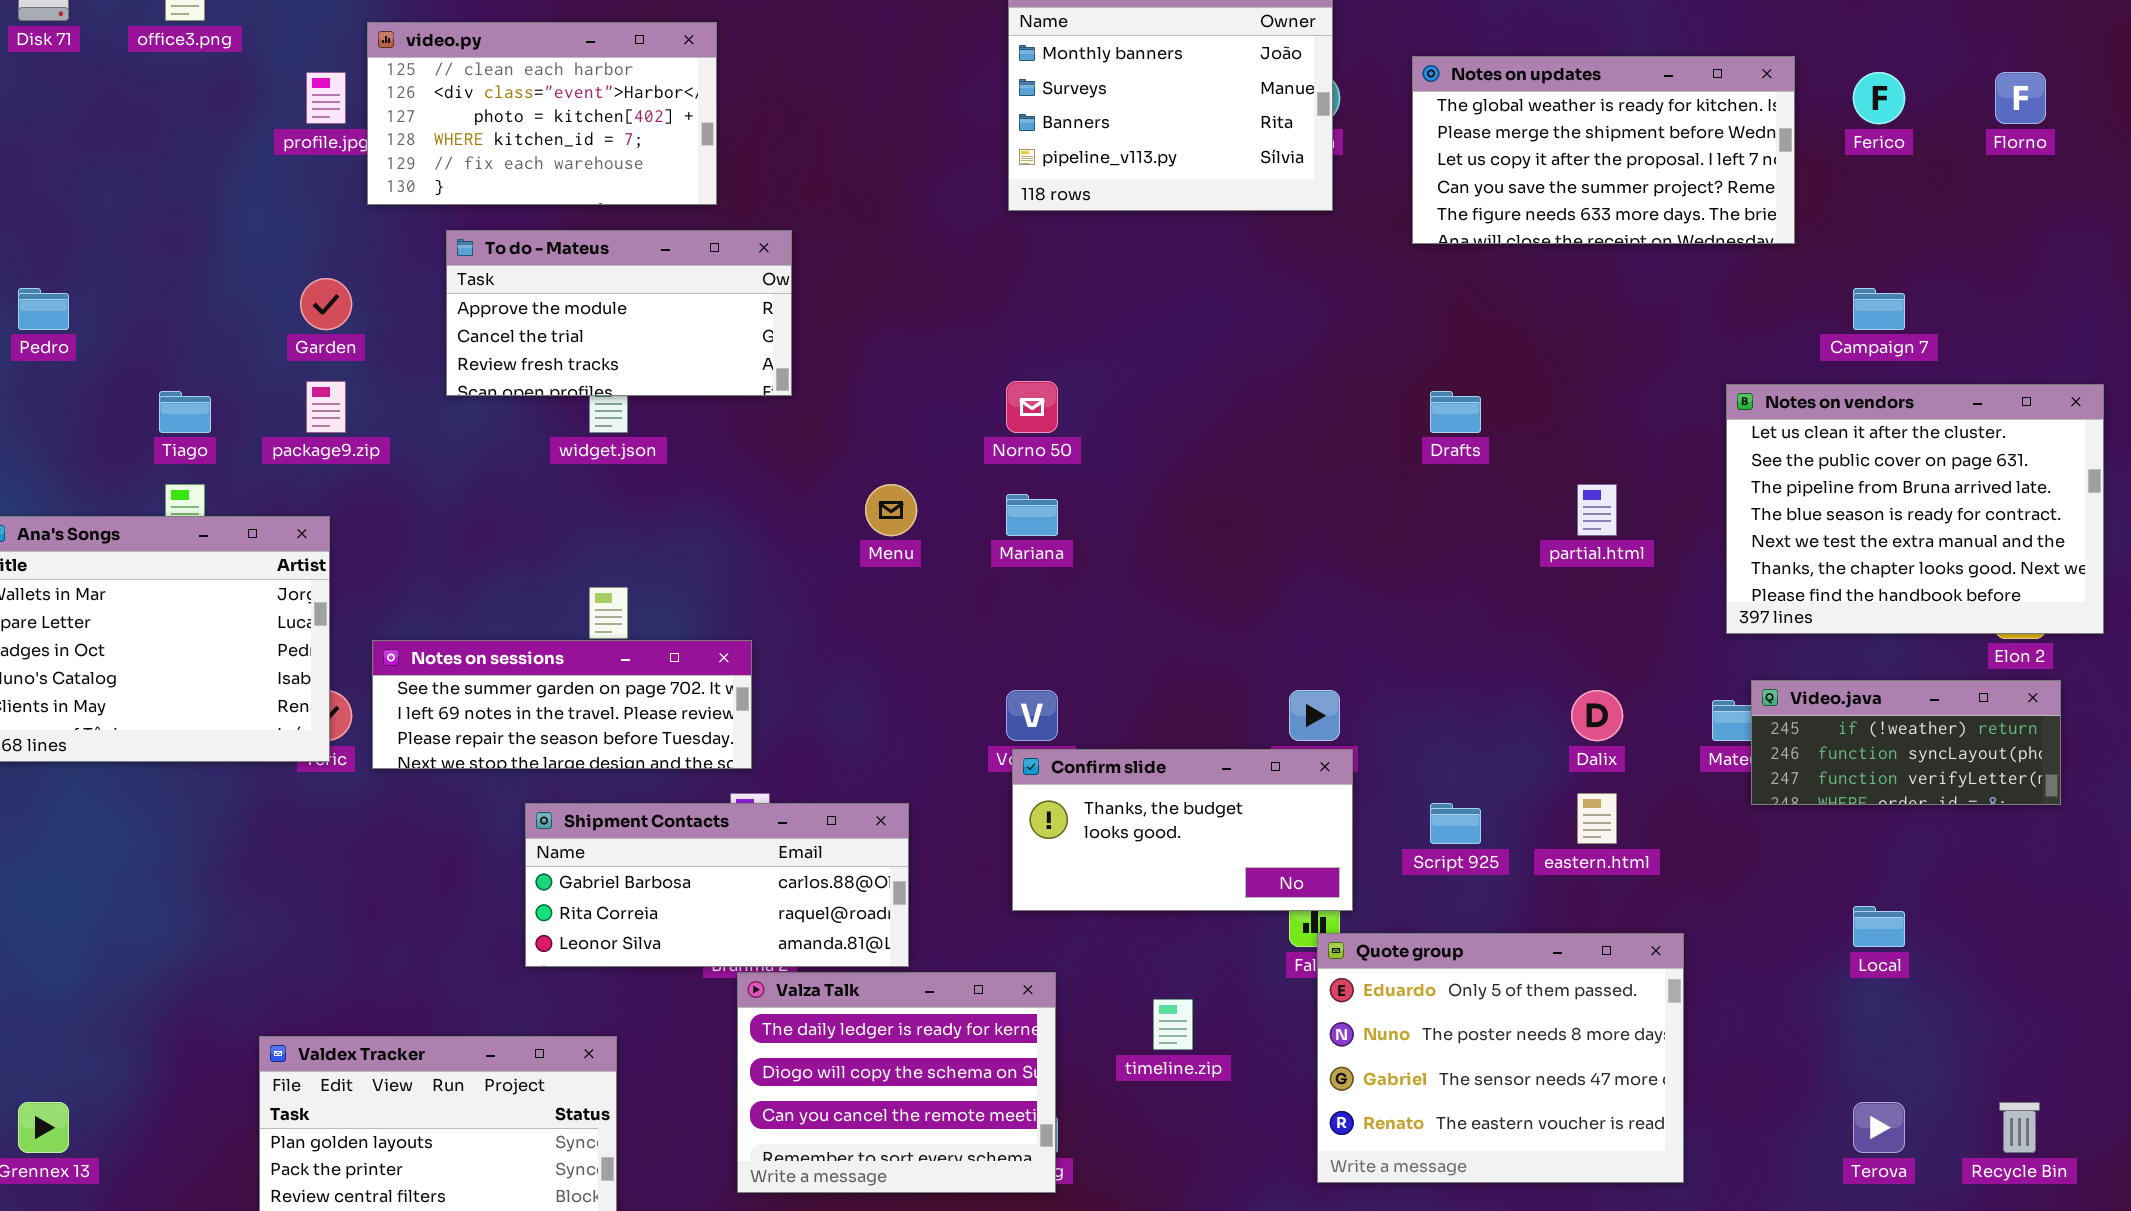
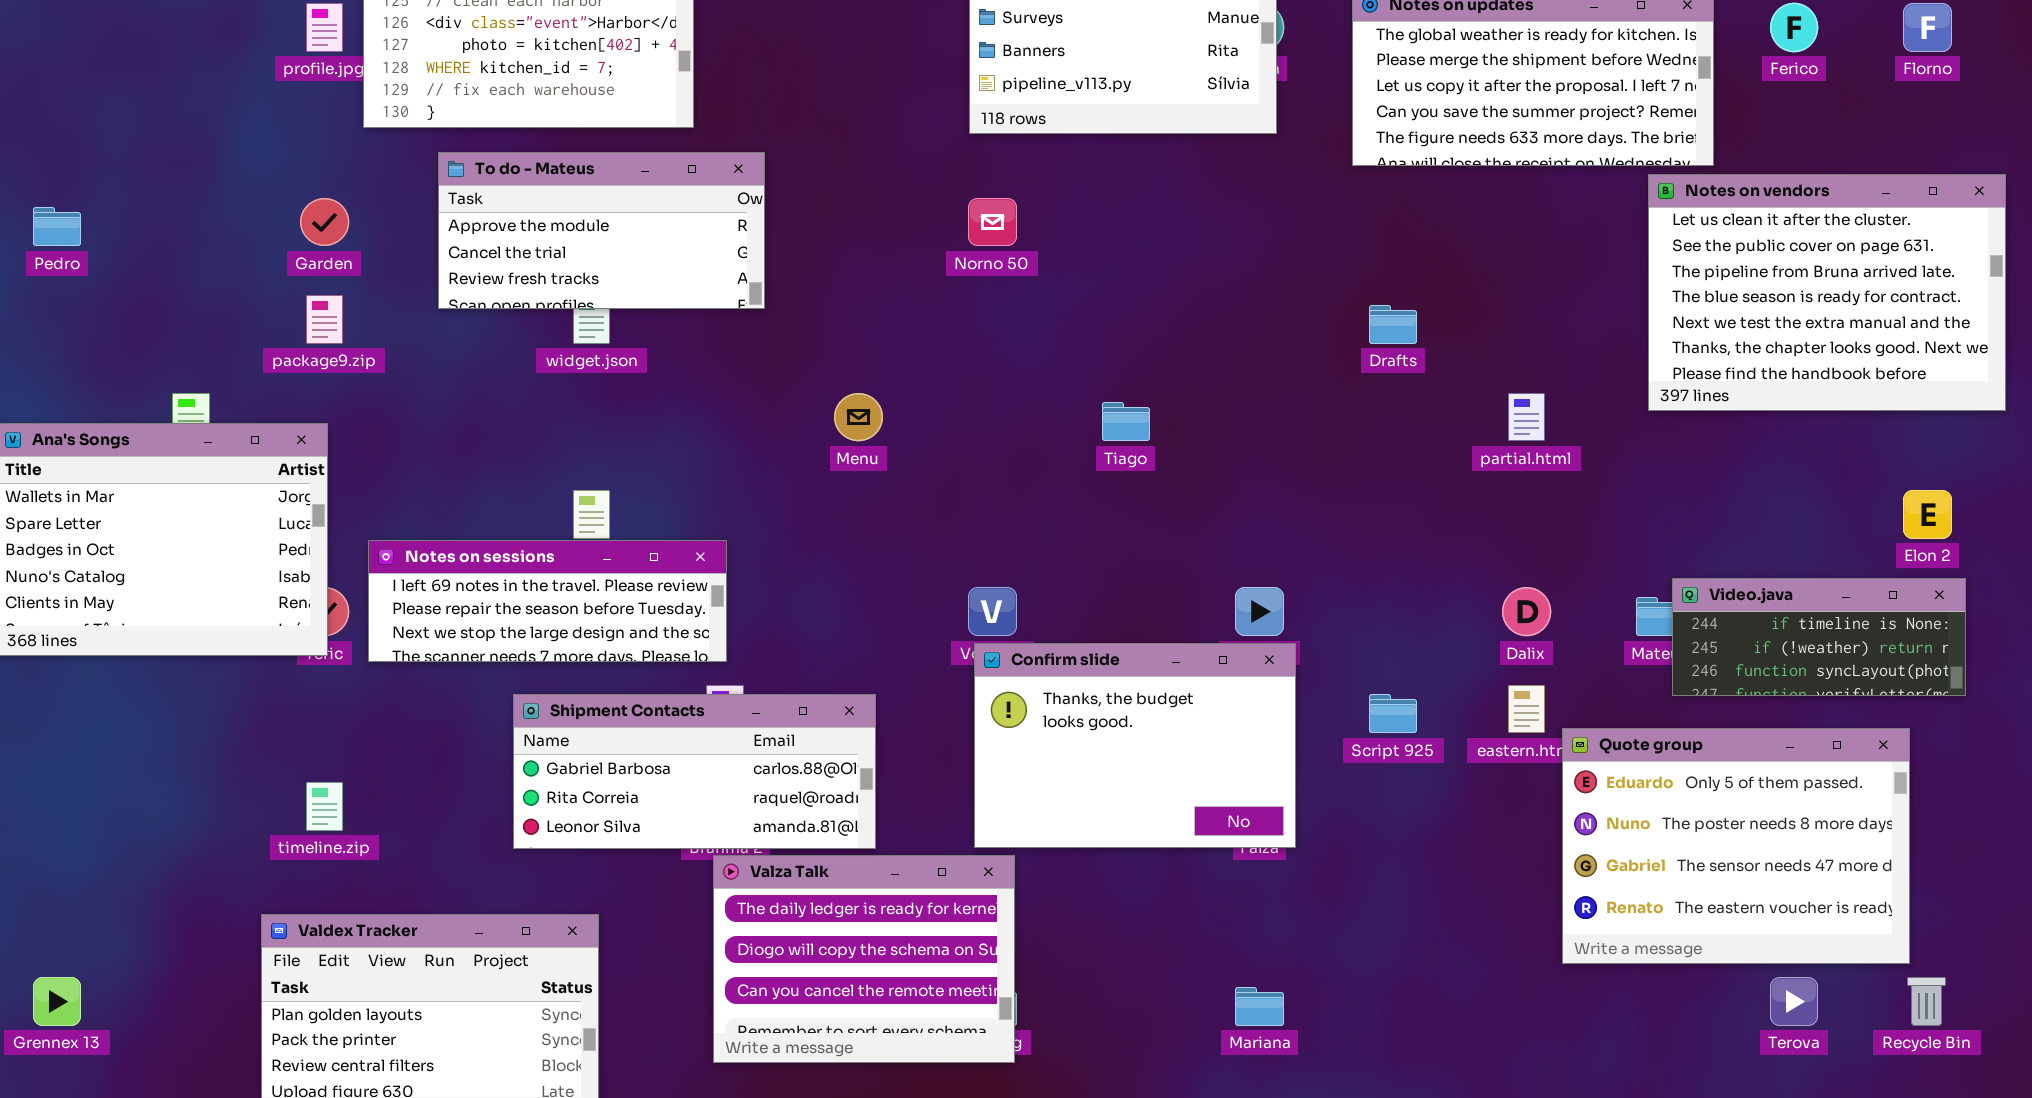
Norno 50: [1006,381,1058,433] -> [968,198,1017,246], moved
Notes on vendors: [1726,384,2104,634] -> [1648,174,2006,411], moved
Tiago: [159,391,211,433] -> [1102,402,1150,441], moved
Mariana: [1006,494,1058,536] -> [1235,987,1284,1026], moved
Notes on sessions: [372,640,752,769] -> [368,540,727,662], scrolled down 1 row
Video.java: [1751,680,2061,805] -> [1672,578,1966,696], scrolled up 1 row
Confirm slide: [1012,749,1353,911] -> [974,643,1296,848], resized
Quote group: [1317,933,1684,1183] -> [1562,728,1910,964], moved
timeline.zip: [1153,999,1193,1050] -> [306,782,343,831], moved

